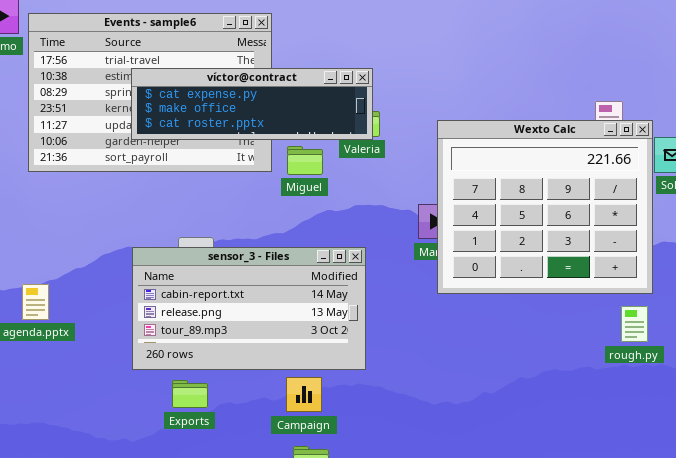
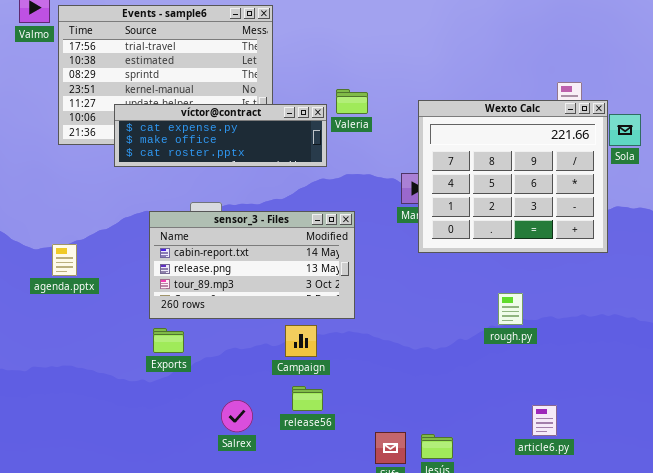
víctor@contract: [131,68,373,140] -> [114,104,327,167], moved
rough.py: [621,306,648,342] -> [498,293,523,325], moved
Exports: [172,380,208,408] -> [153,328,184,353], moved

